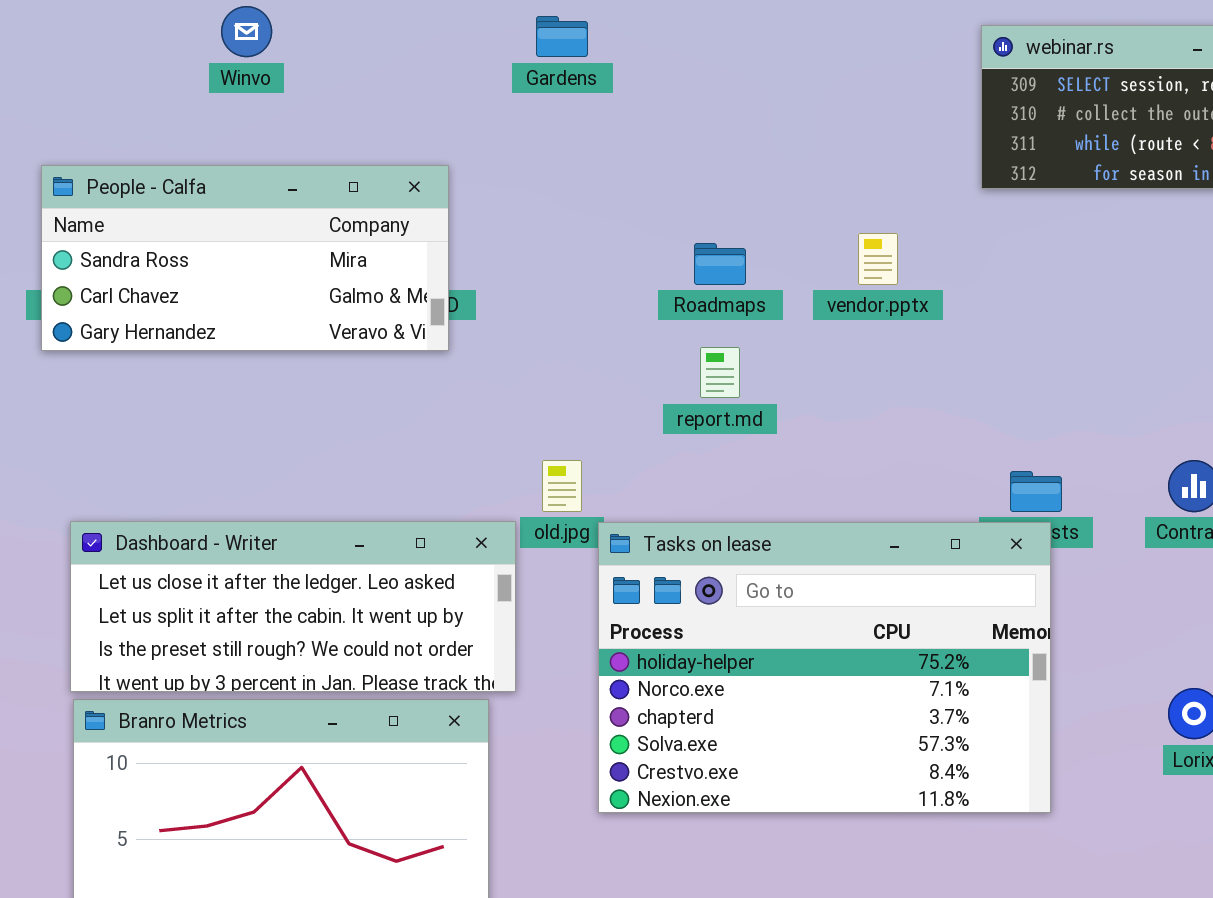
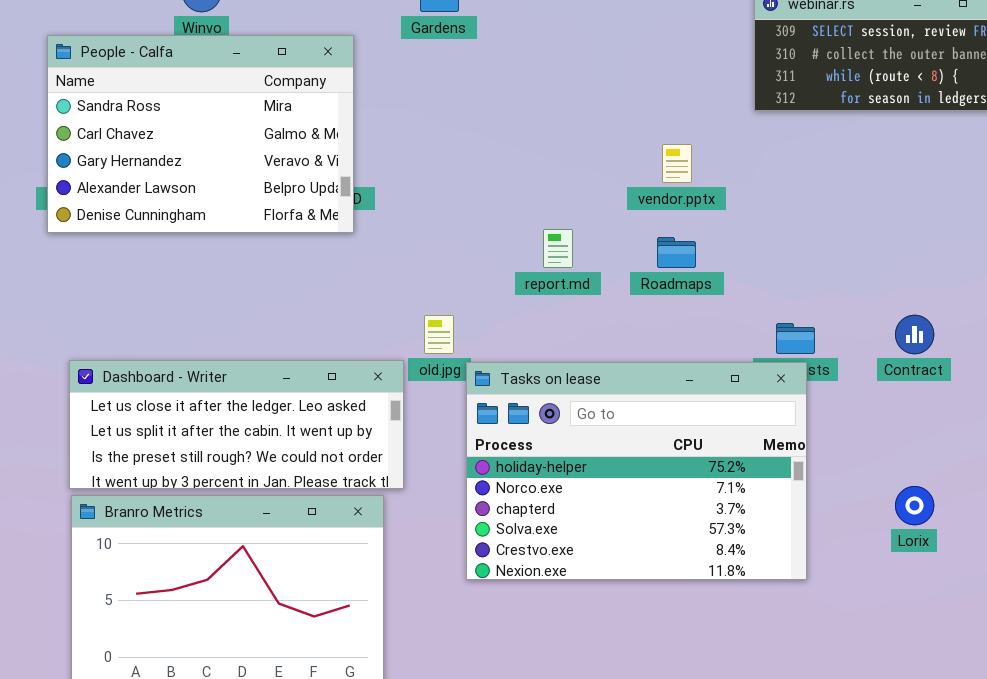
People - Calfa: [41,165,449,351] -> [47,35,354,233], resized
Roadmaps: [694,243,746,285] -> [657,237,696,268], moved

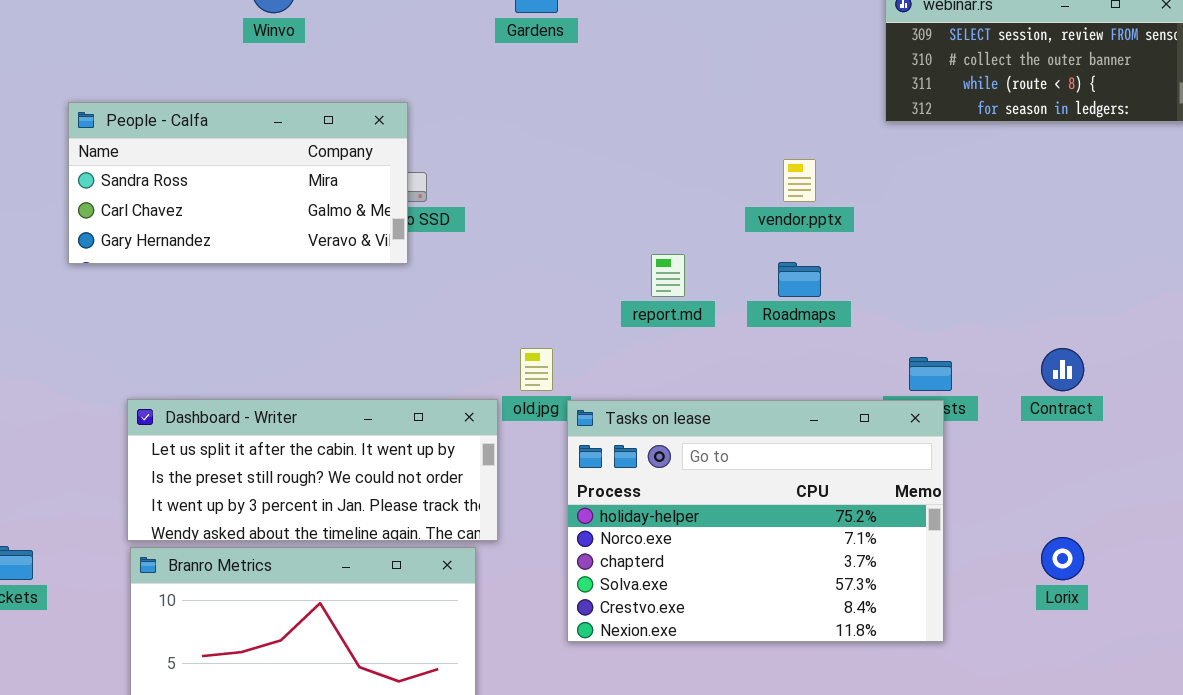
People - Calfa: [47,35,354,233] -> [68,102,408,264], moved, resized
Dashboard - Writer: [69,360,404,489] -> [127,399,498,541], scrolled down 1 row

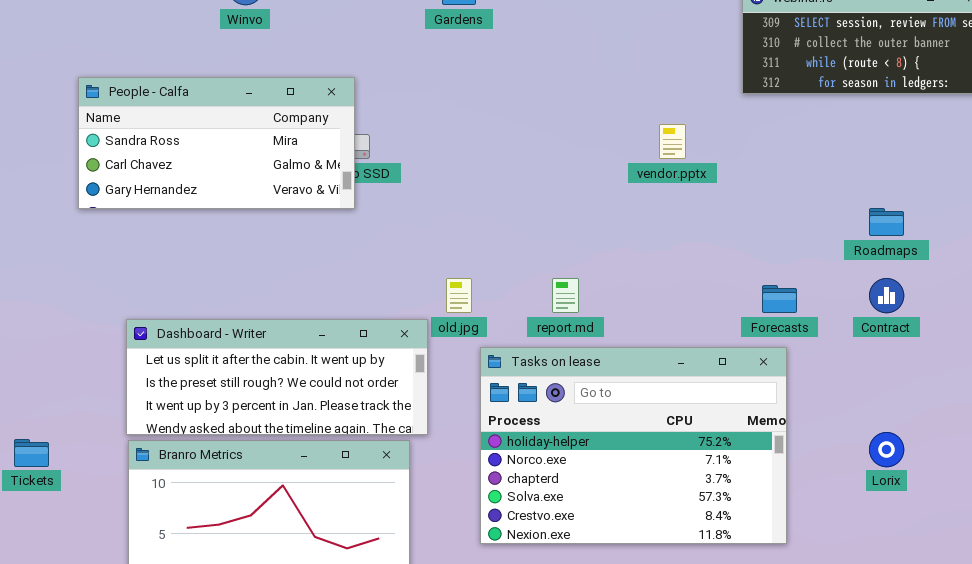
report.md: [651,254,685,297] -> [552,278,579,313], moved
Roadmaps: [778,262,821,297] -> [869,208,904,236], moved
Tasks on lease: [567,400,944,642] -> [480,347,787,544], moved

